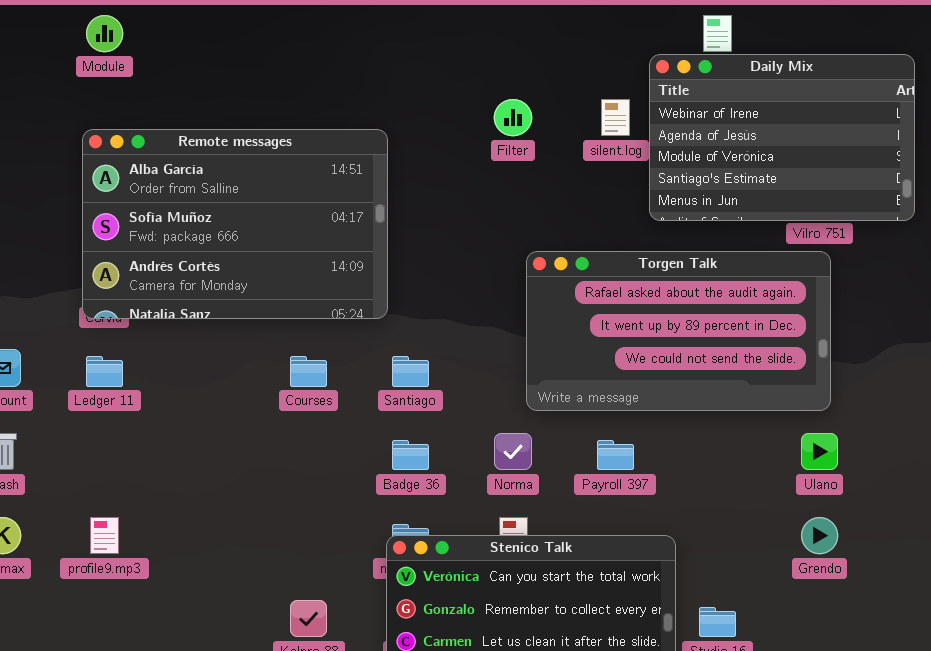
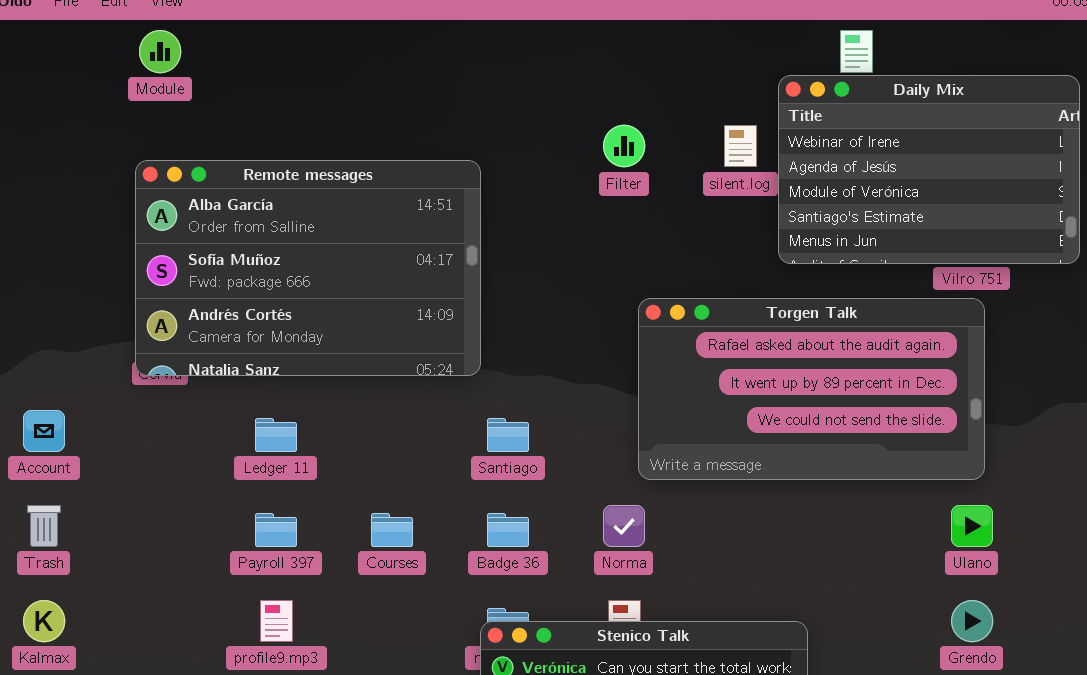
Ledger 11: [86,356,123,387] -> [255,418,297,452], moved
Courses: [290,356,327,387] -> [371,513,413,547], moved
Payroll 397: [597,440,634,470] -> [255,513,297,547], moved
profile9.mp3: [90,517,119,554] -> [260,600,293,642], moved

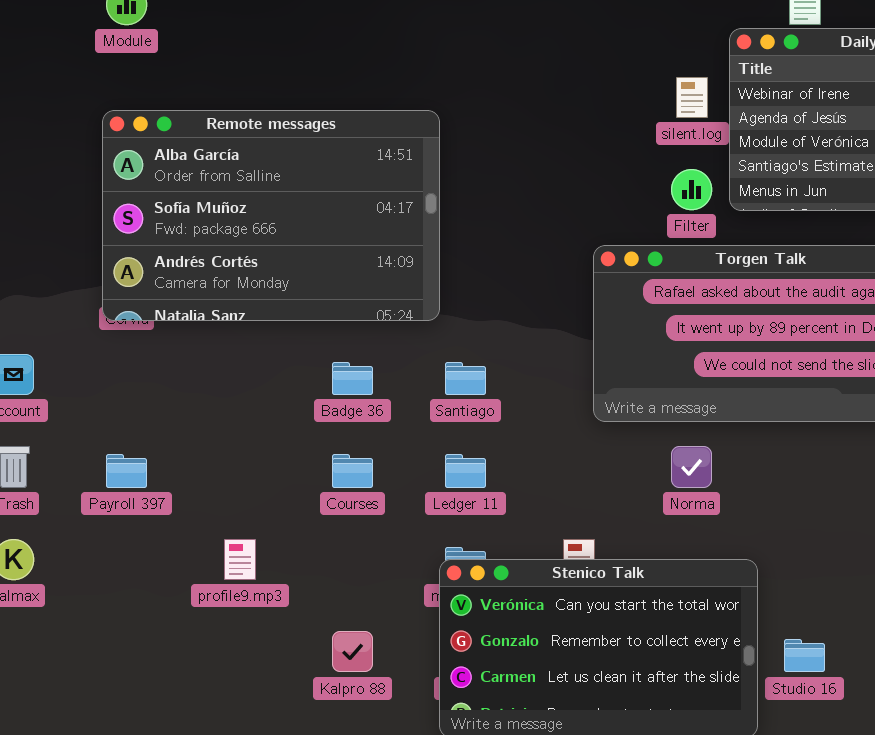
Filter: [603,125,645,167] -> [671,169,712,210], moved
Ledger 11: [255,418,297,452] -> [445,454,486,488], moved
Norma: [603,505,645,547] -> [671,446,712,488], moved
Payroll 397: [255,513,297,547] -> [106,454,147,488], moved
Badge 36: [487,513,529,547] -> [332,362,373,395], moved

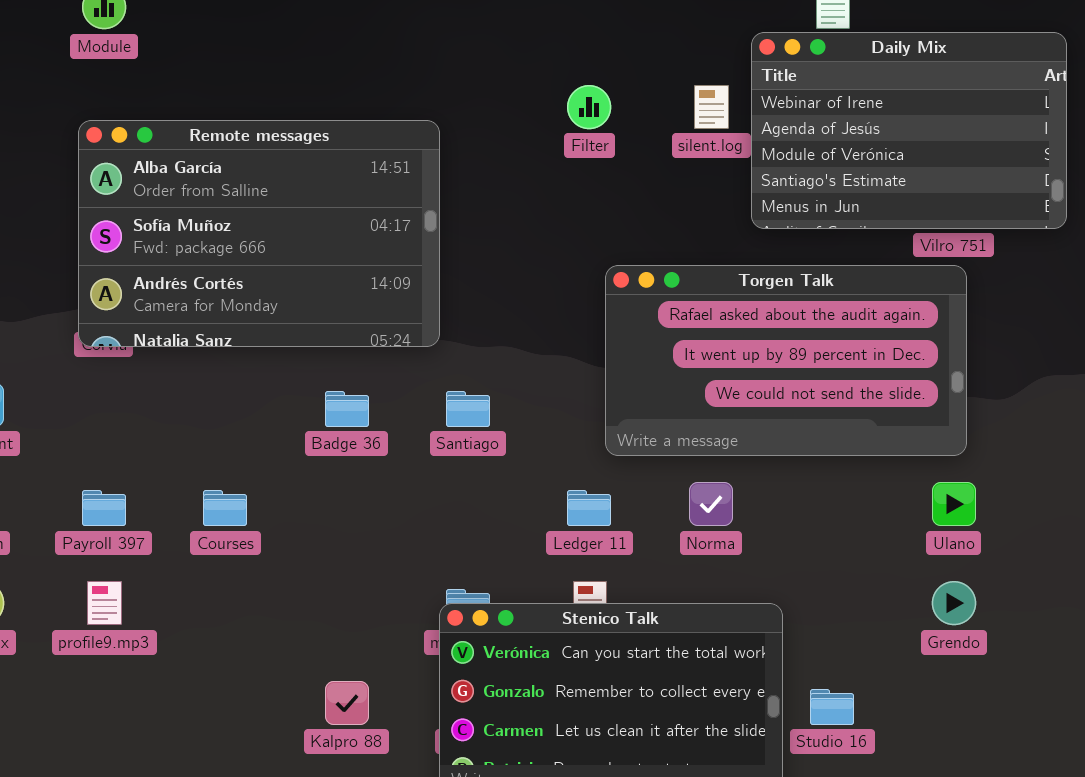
Filter: [671,169,712,210] -> [567,85,611,129], moved
Courses: [332,454,373,488] -> [203,490,247,526], moved
Ledger 11: [445,454,486,488] -> [567,490,611,526], moved
profile9.mp3: [224,539,256,580] -> [87,581,122,625], moved

